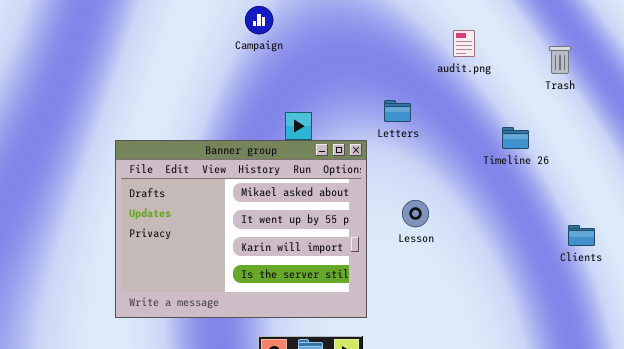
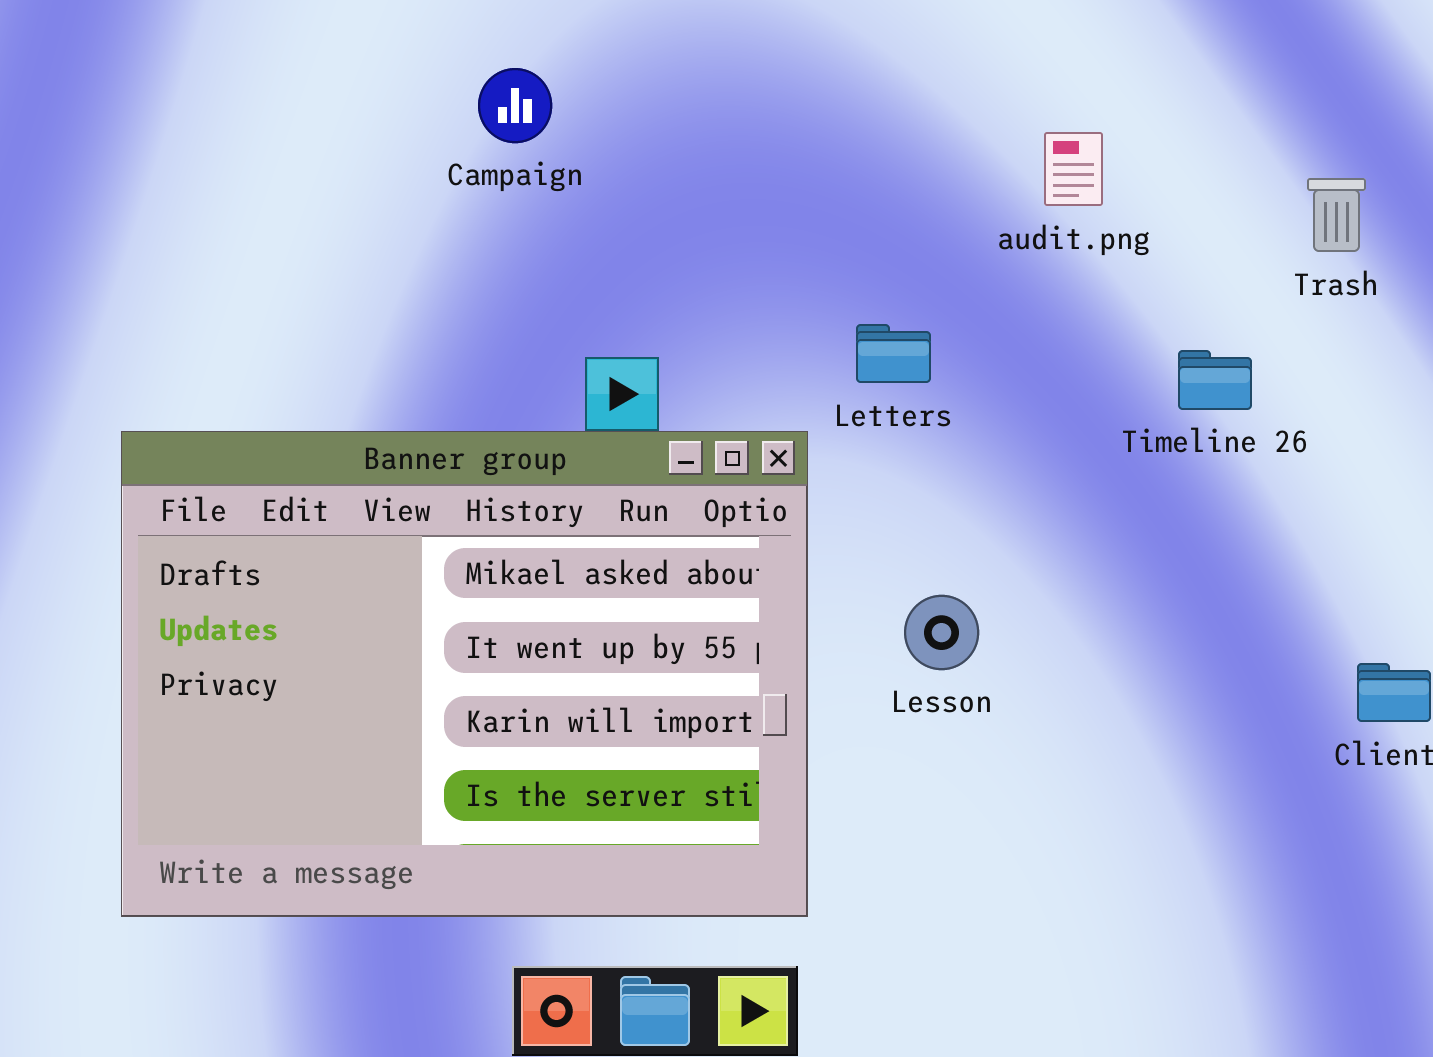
Timeline 26: [502,127,529,149] -> [1178,350,1252,410], moved

